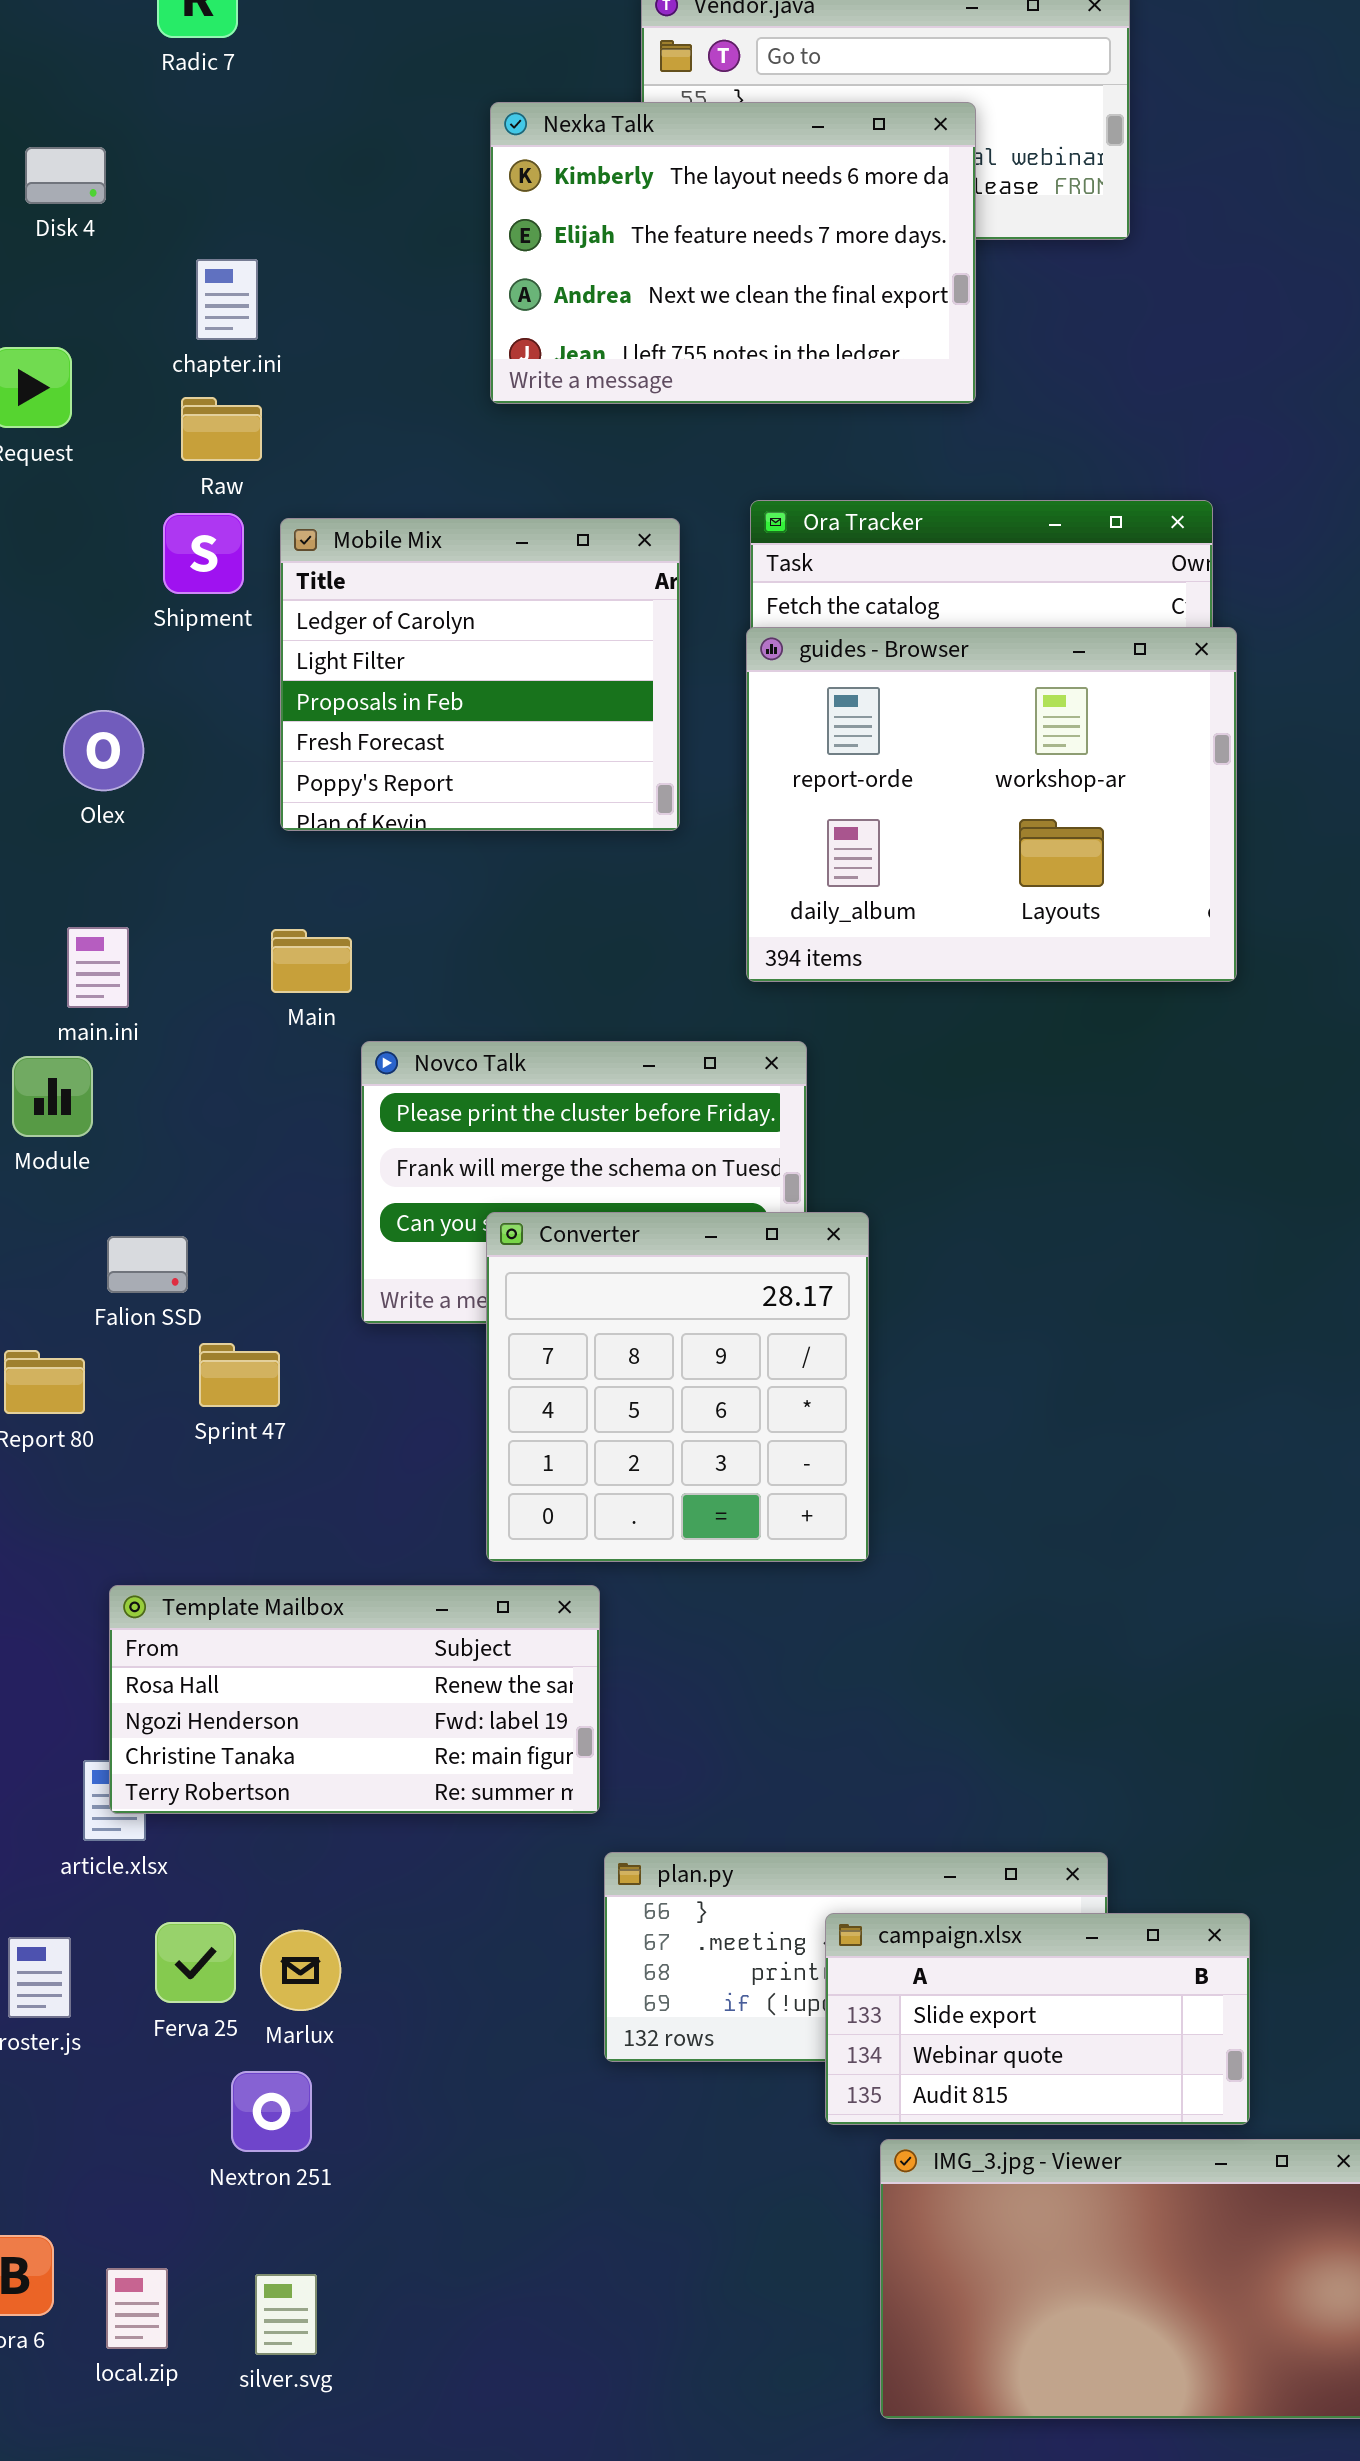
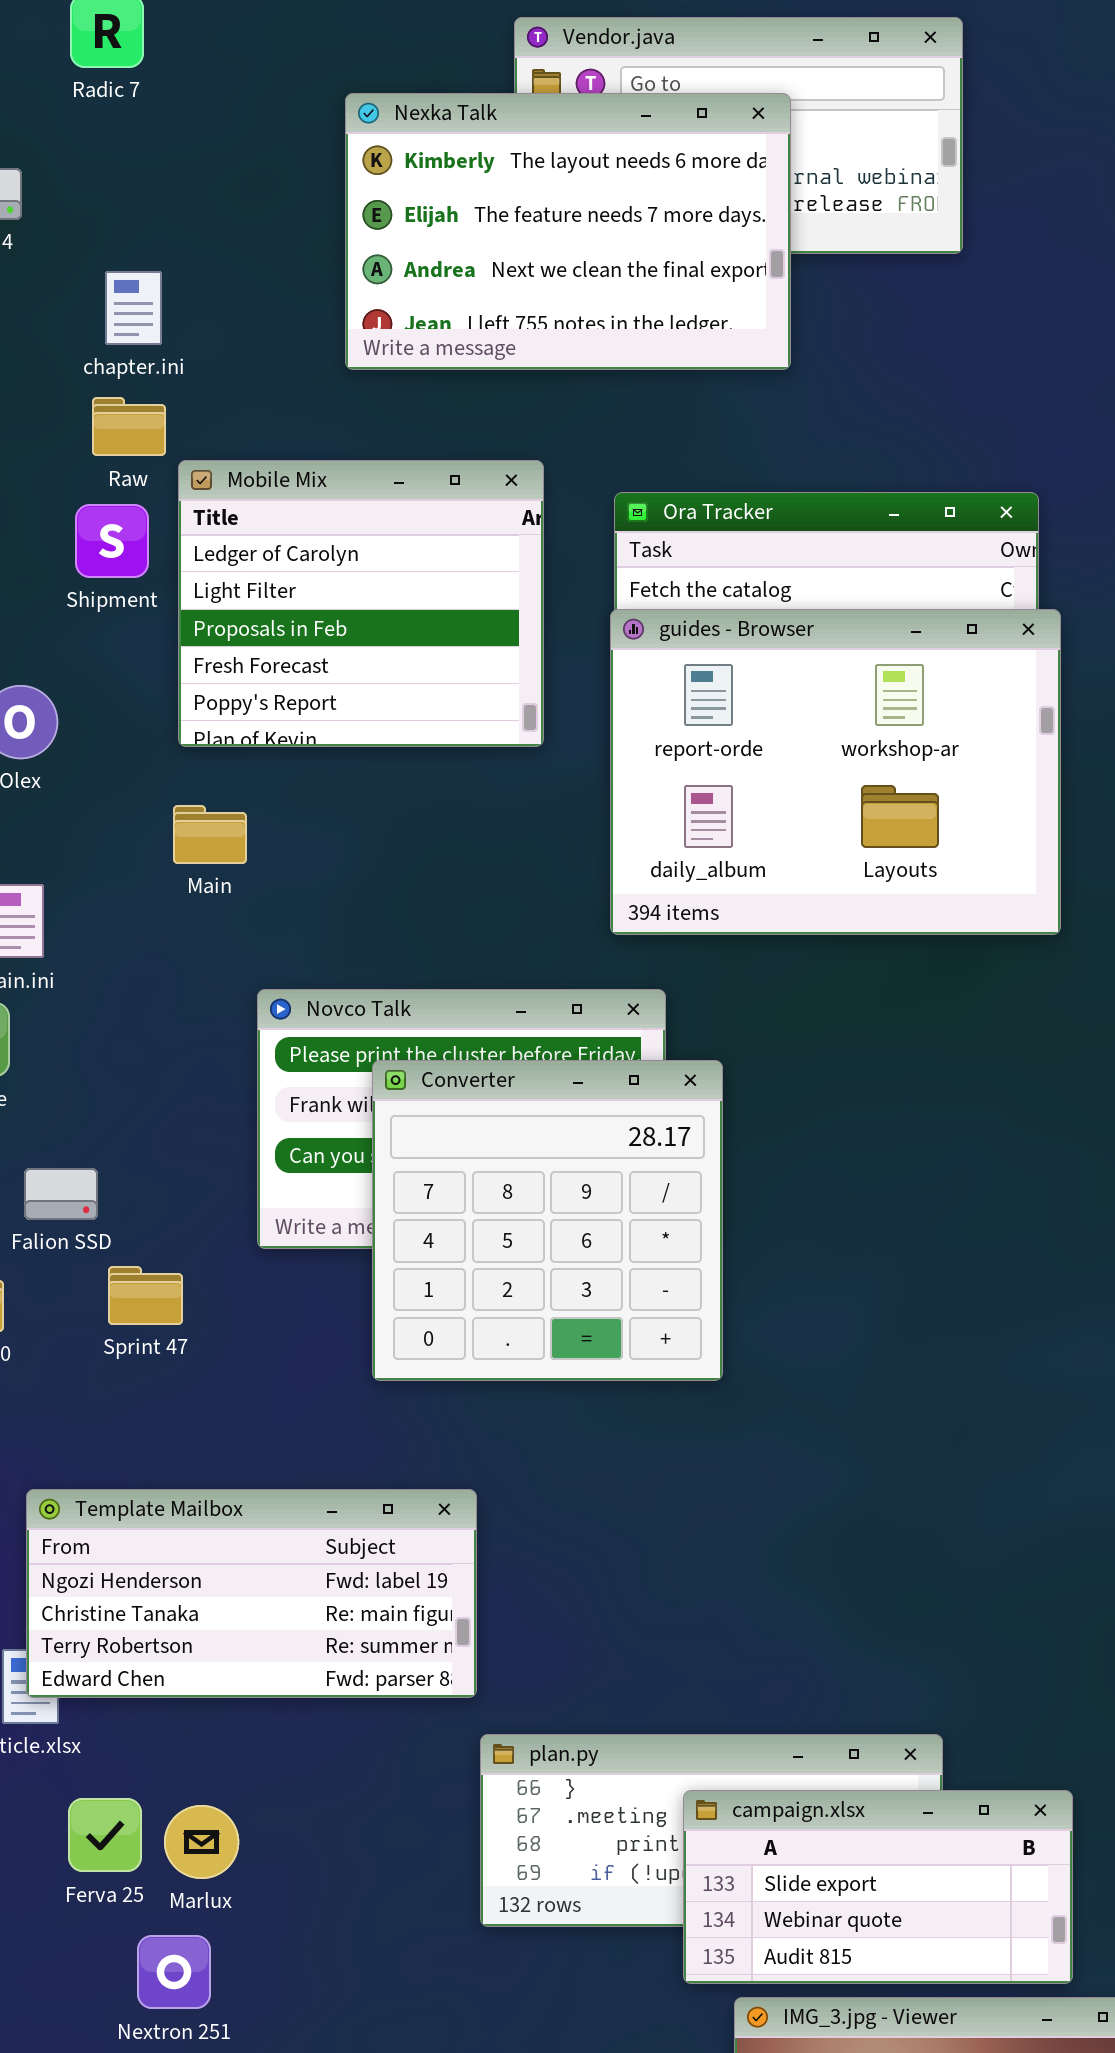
Nexka Talk: [490,102,976,404] -> [345,93,791,370], moved
Mobile Mix: [280,518,680,831] -> [178,460,544,747], moved
Main: [271,929,352,993] -> [173,805,247,864], moved
Converter: [486,1212,869,1562] -> [372,1060,723,1381], moved
Template Mailbox: [109,1585,600,1814] -> [26,1489,477,1698], scrolled down 1 row

